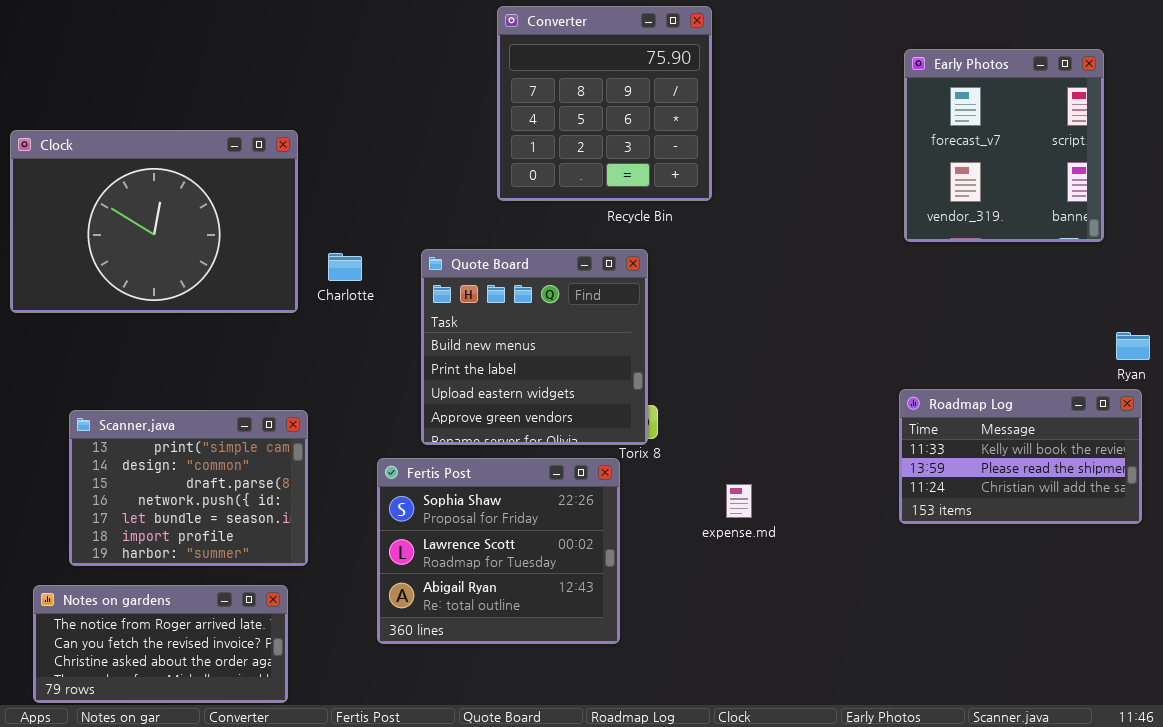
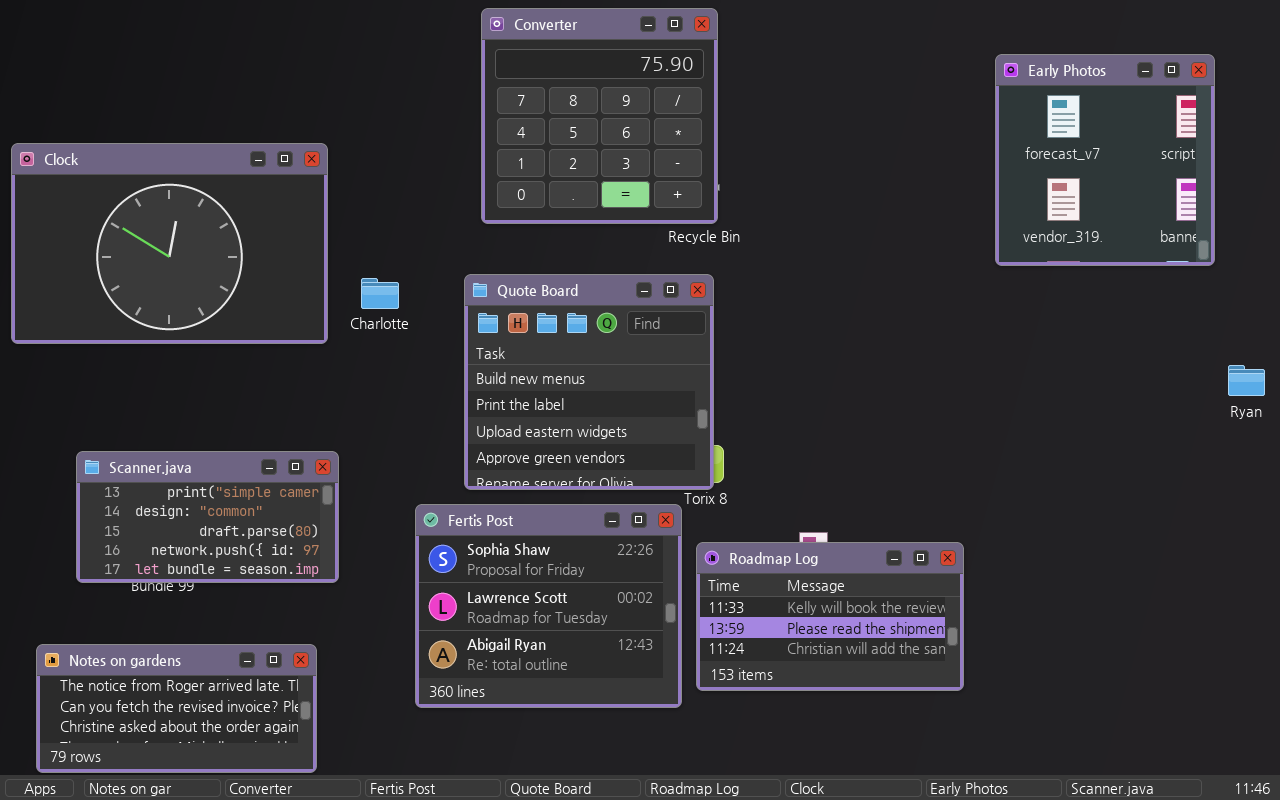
Converter: [497,6,712,201] -> [481,8,718,224], moved
Roadmap Log: [899,389,1142,524] -> [696,542,964,691], moved
Scanner.java: [69,410,308,566] -> [76,451,339,583], resized

